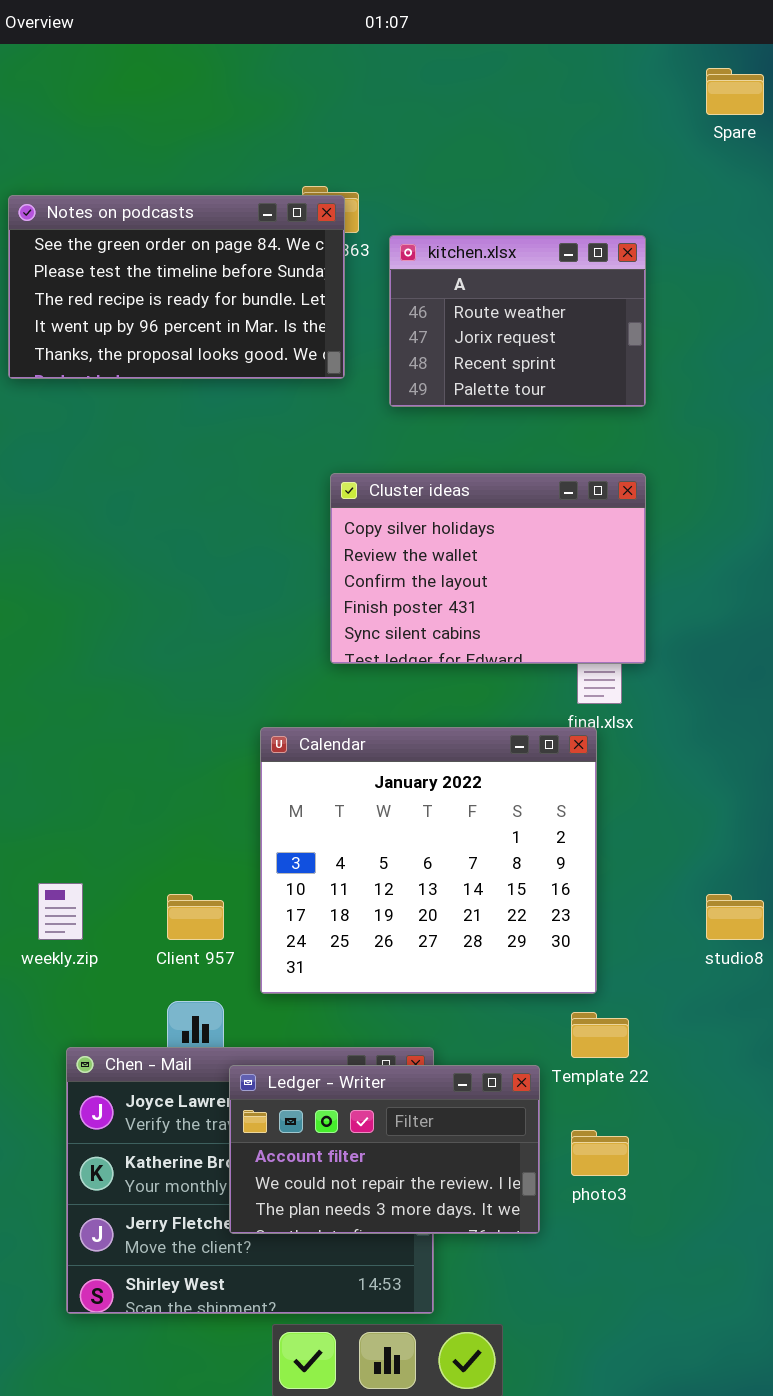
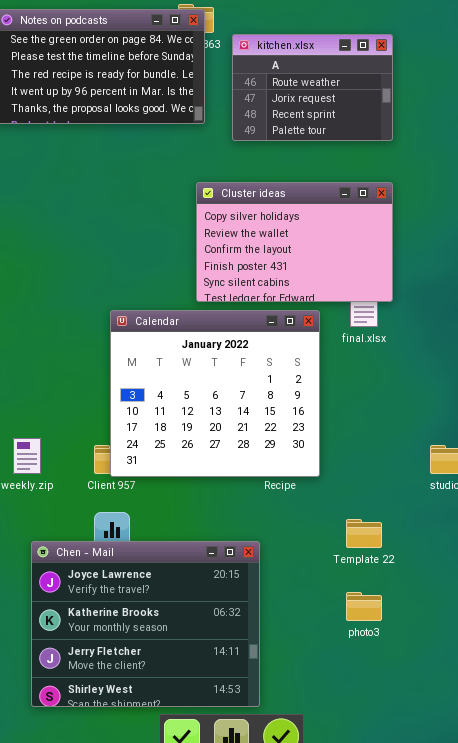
Calendar: [260,727,597,994] -> [110,310,320,477], moved
Ledger - Writer: [229,1065,540,1234] -> none, closed

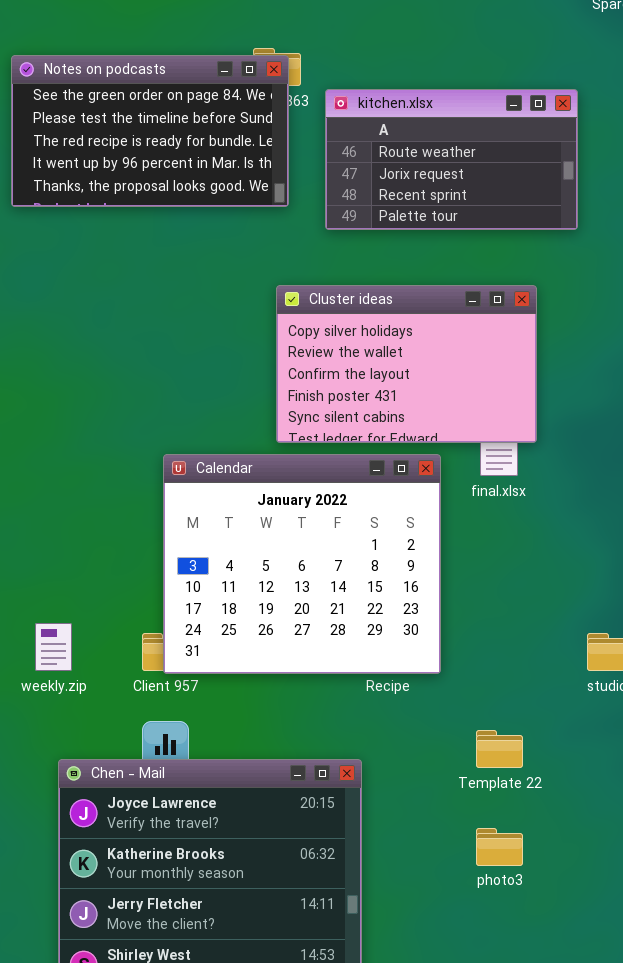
kitchen.xlsx: [232,34,393,141] -> [325,89,578,230], resized

